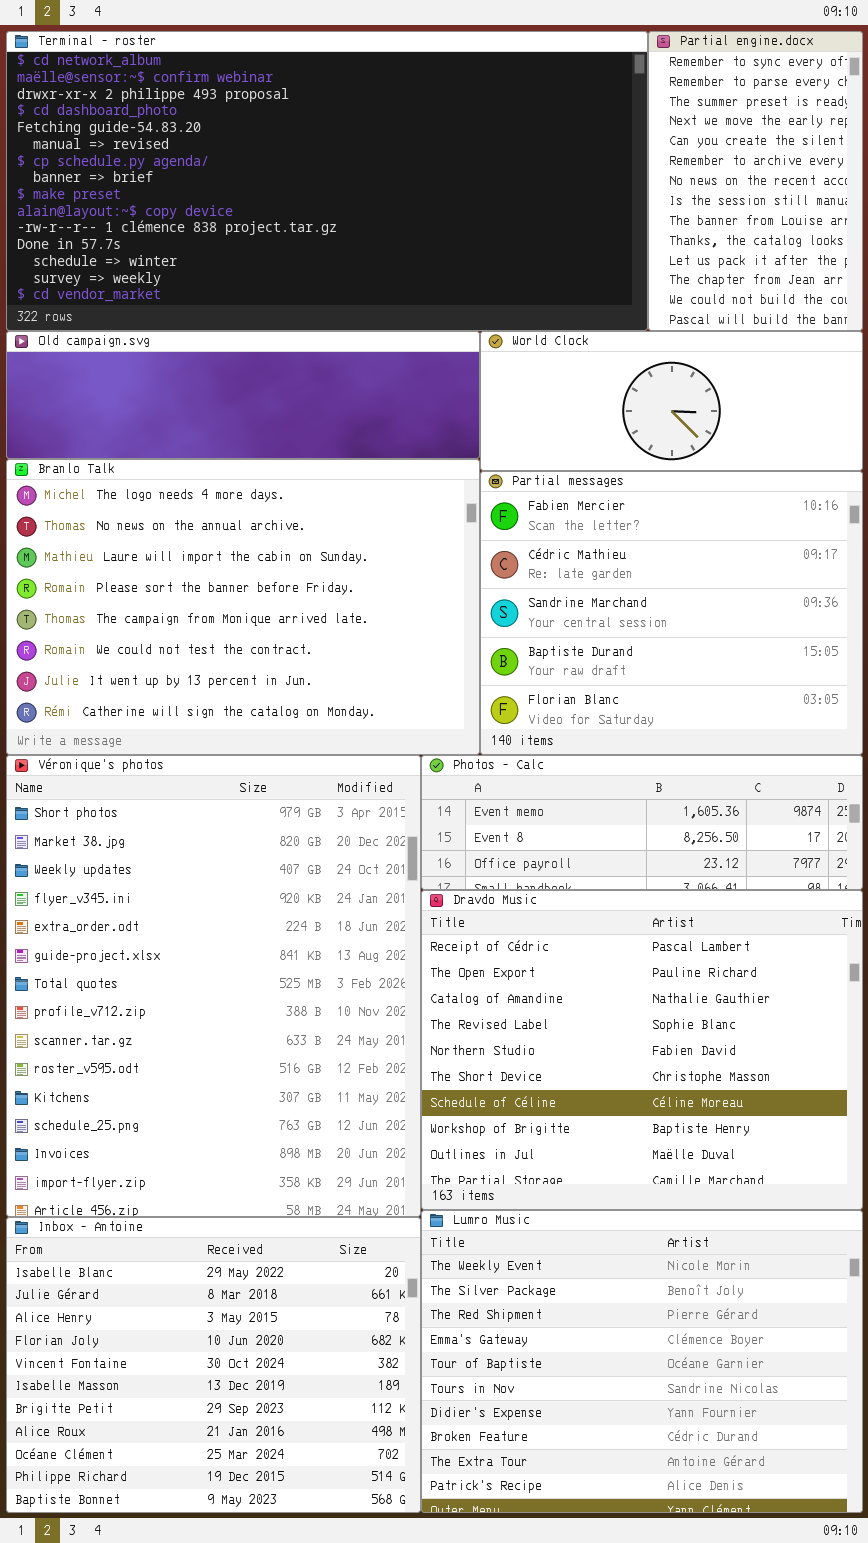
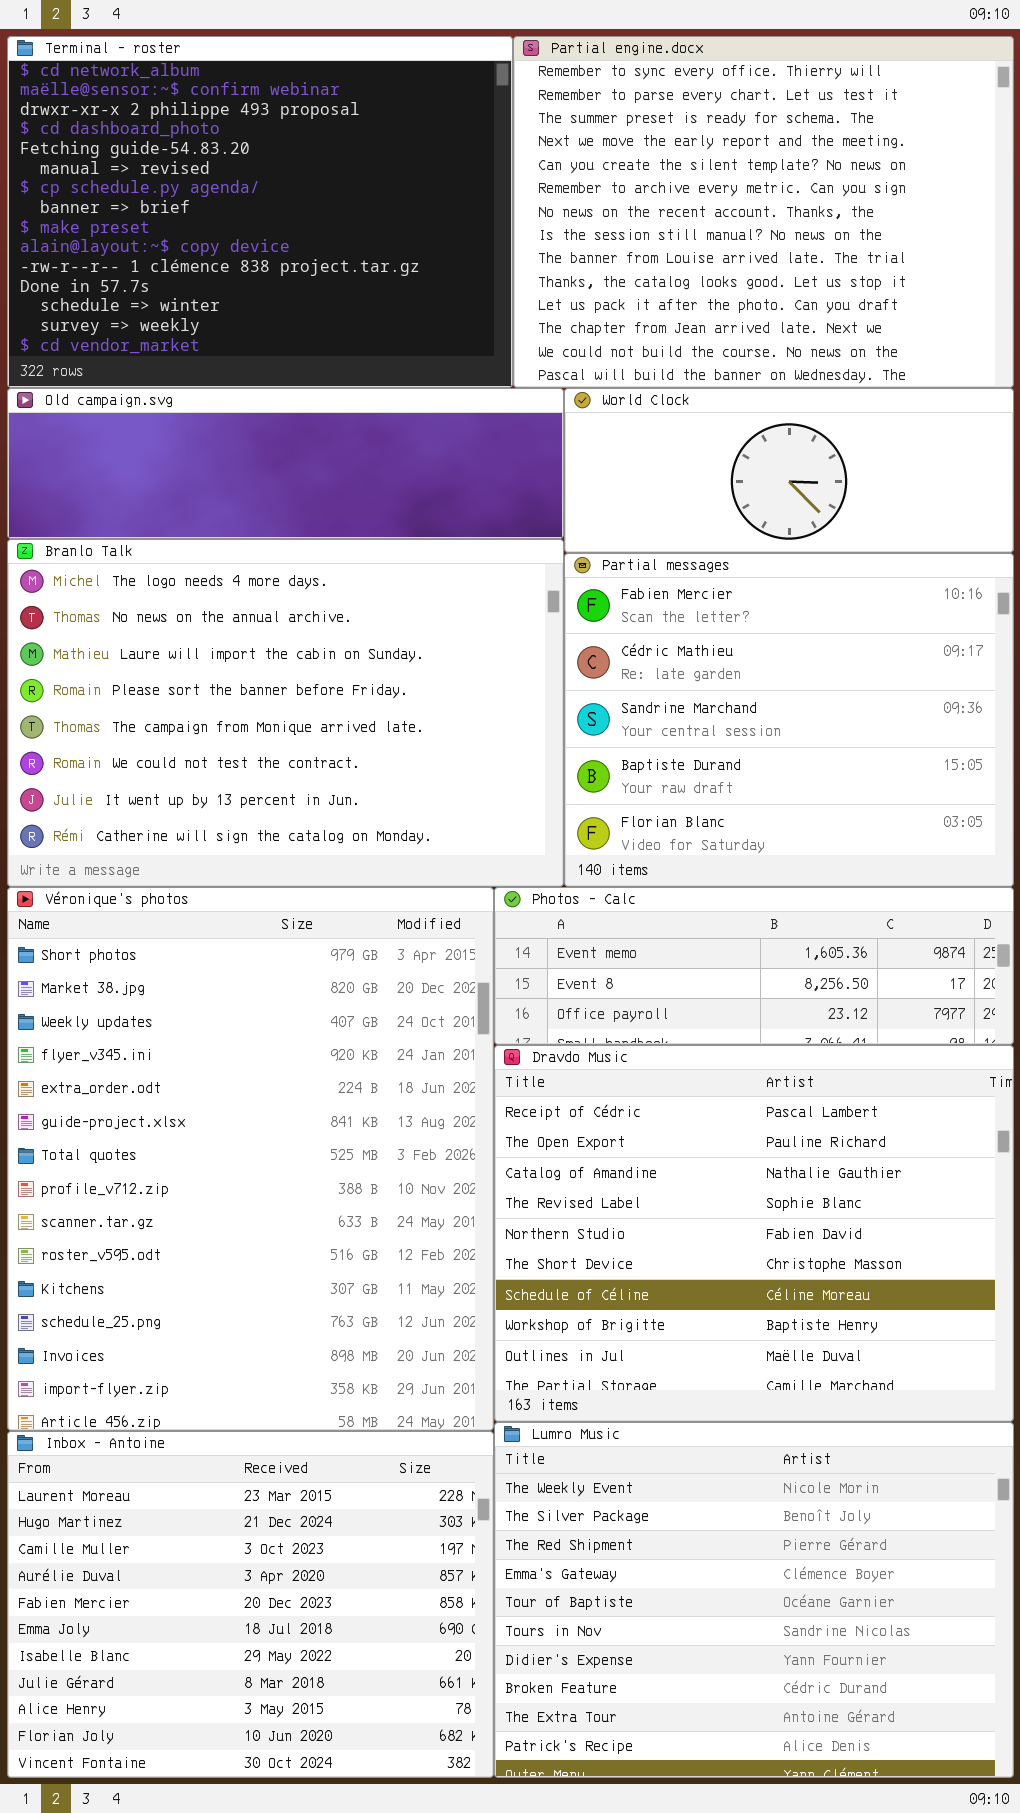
Terminal - roster: [6,31,648,331] -> [7,36,513,388], resized
Partial engine.docx: [648,31,863,331] -> [513,36,1014,388], resized
Inbox - Antoine: [6,1217,421,1513] -> [7,1431,494,1778], scrolled up 6 rows

